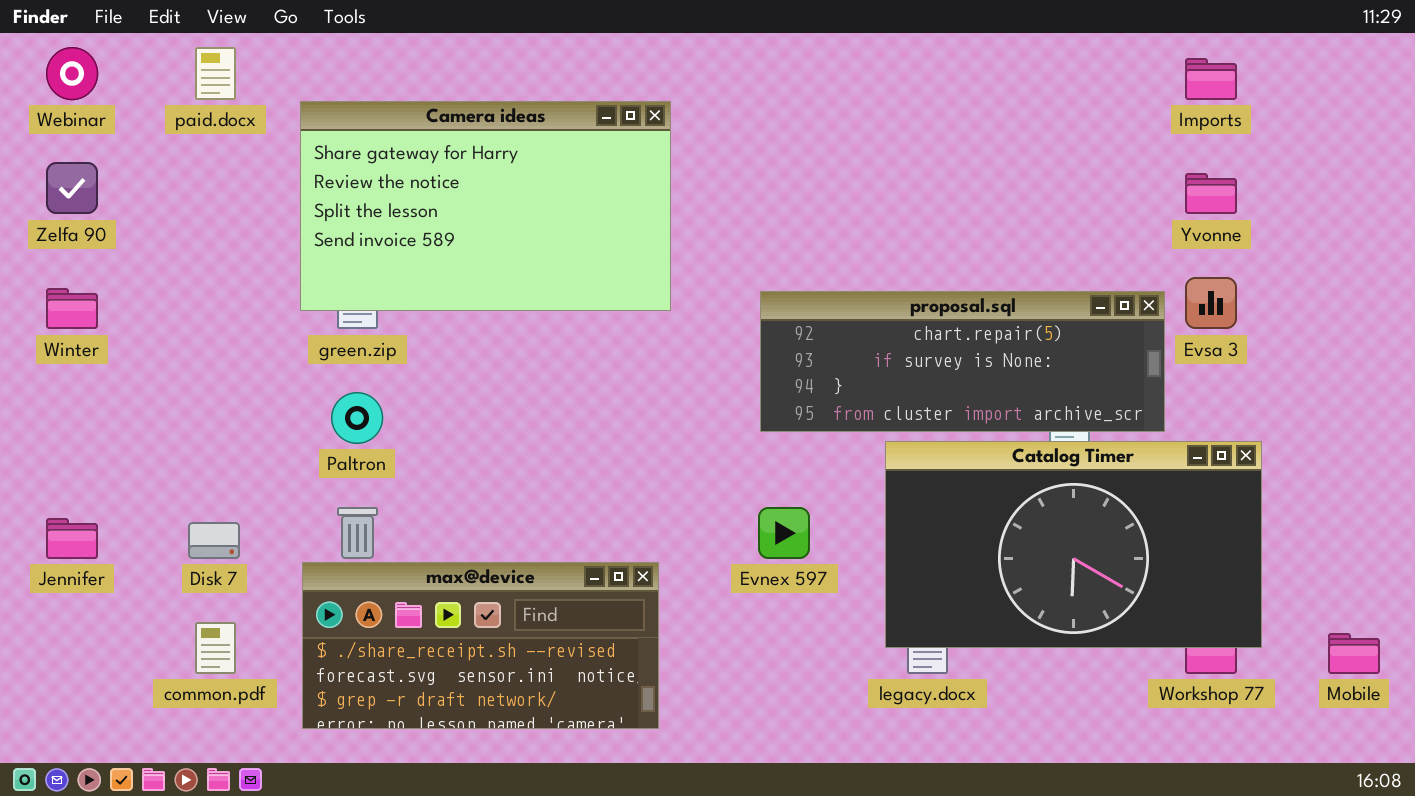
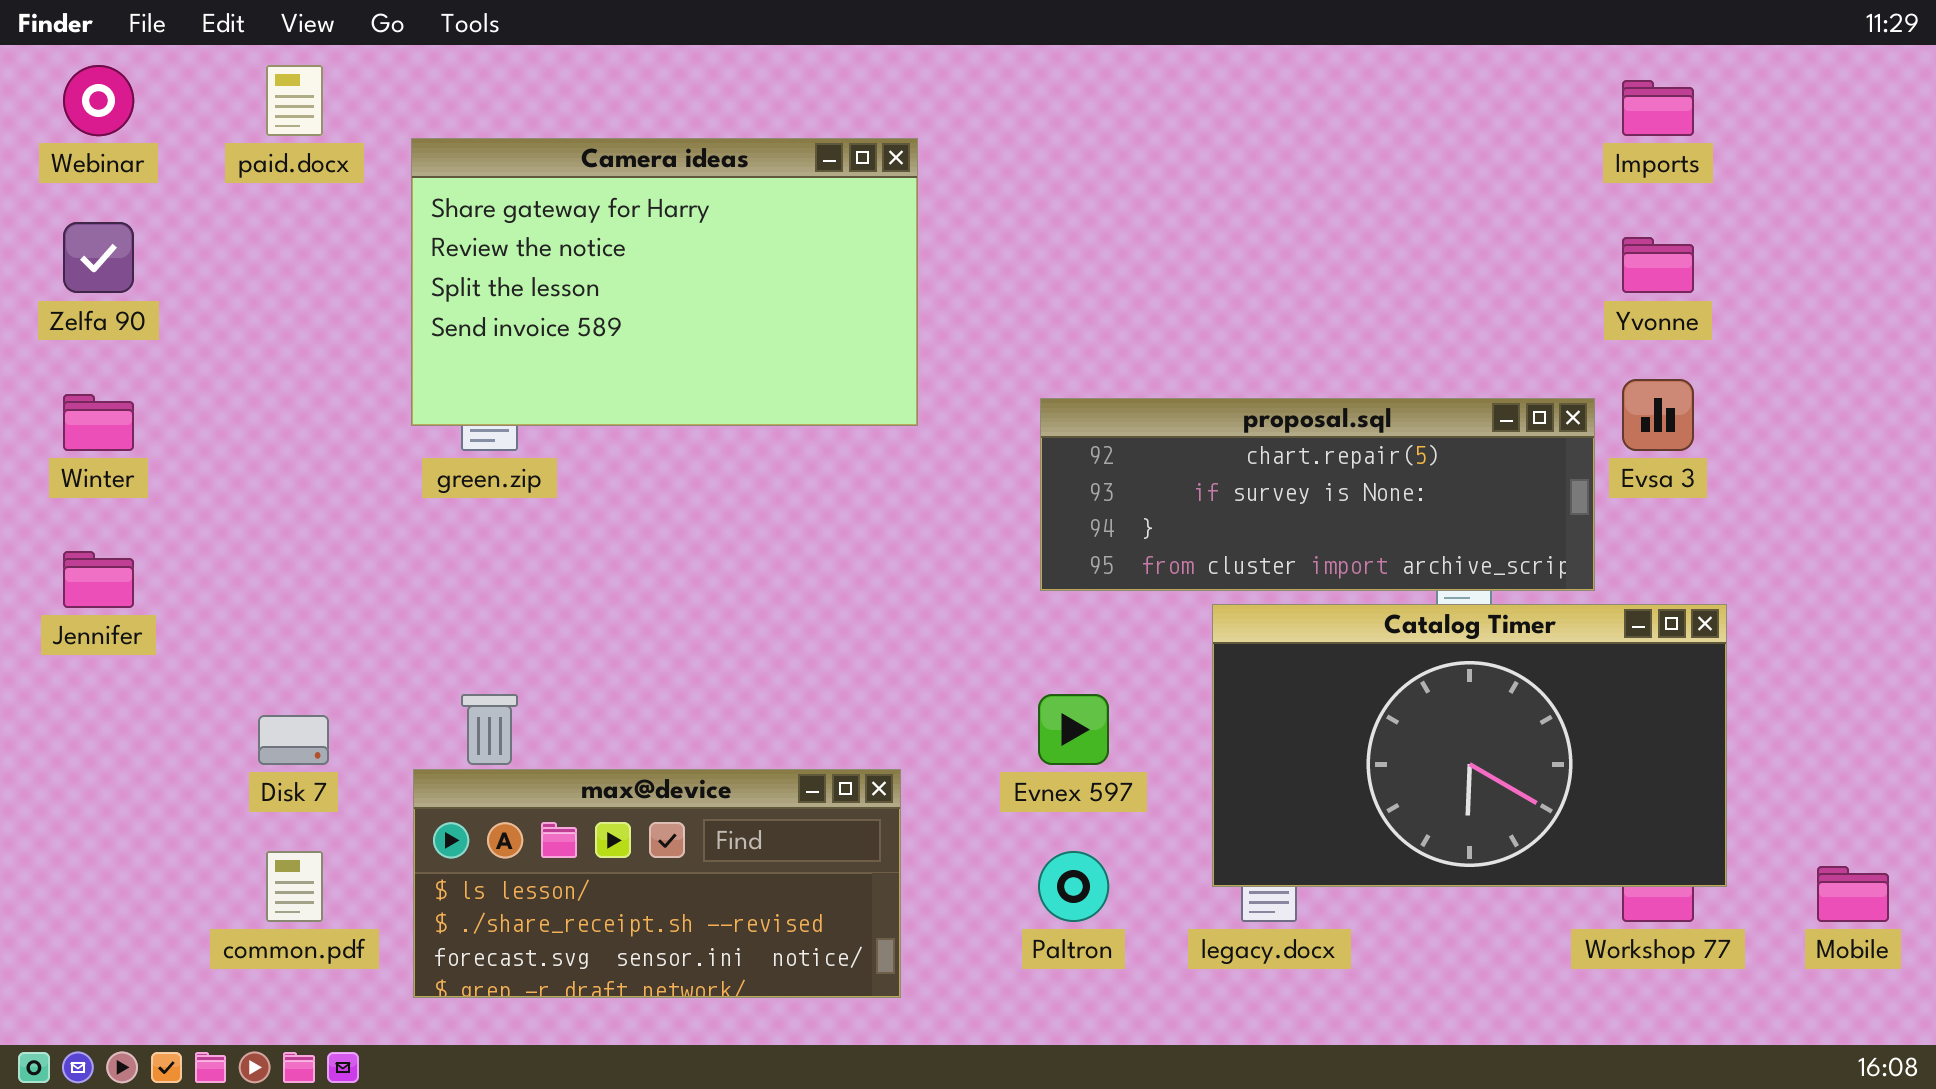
Paltron: [331,392,383,444] -> [1038,851,1109,922], moved
Jennifer: [46,518,98,559] -> [63,551,134,608], moved
max@device: [302,562,659,729] -> [413,769,901,998], scrolled up 1 row

